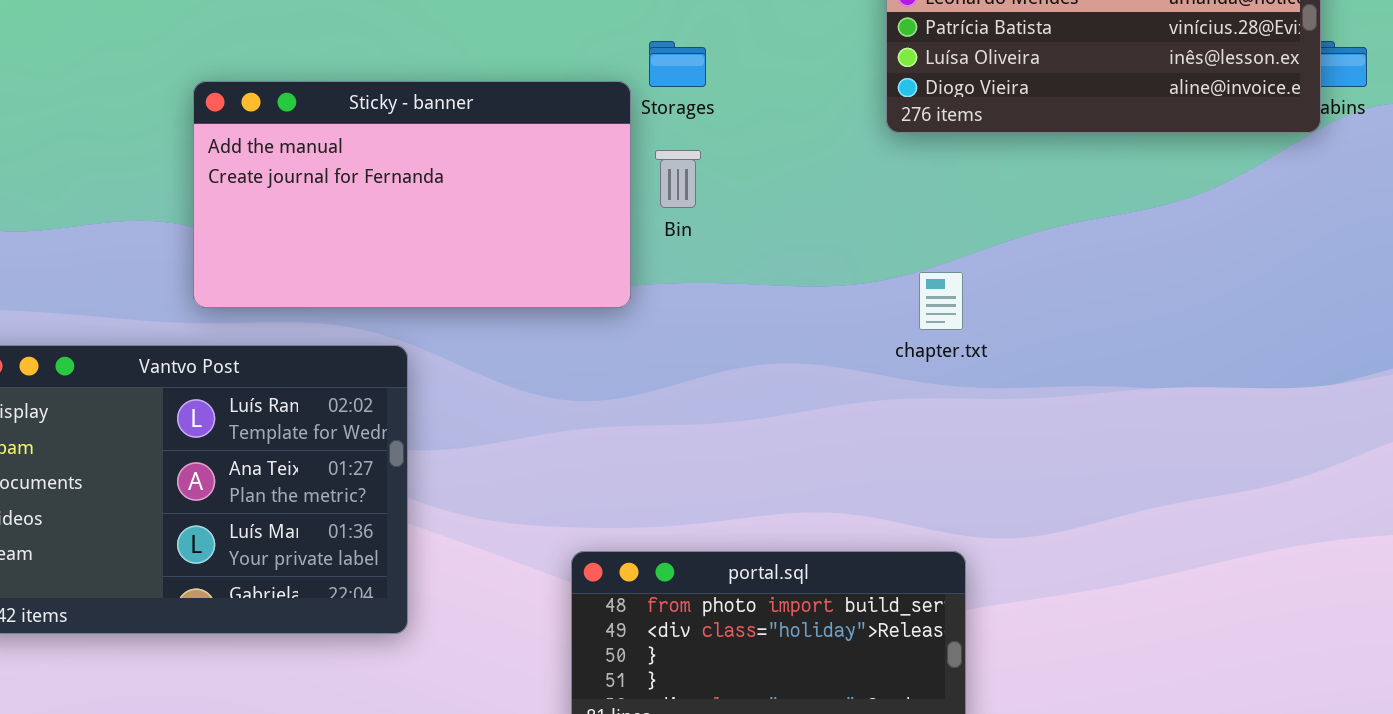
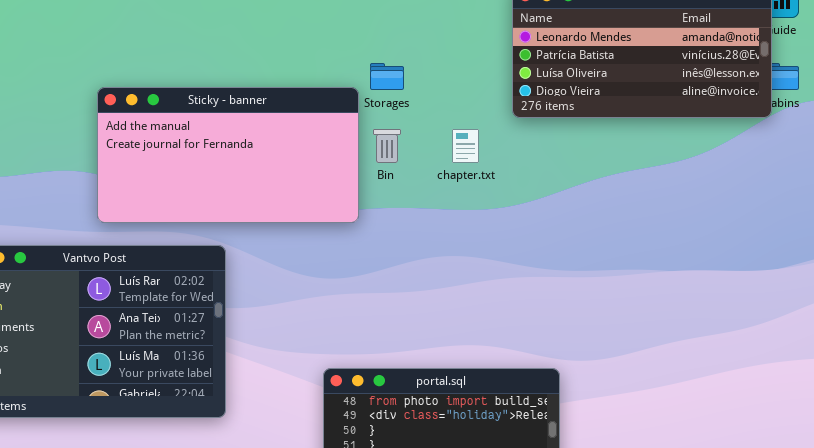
chapter.txt: [919,272,963,330] -> [452,129,479,163], moved

